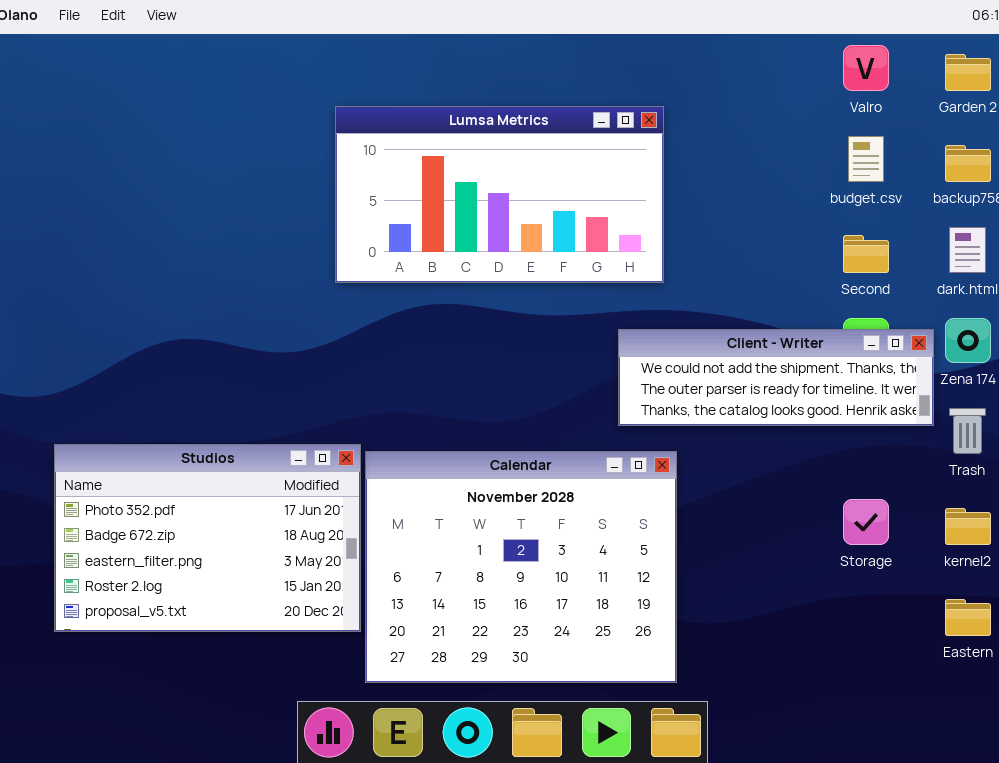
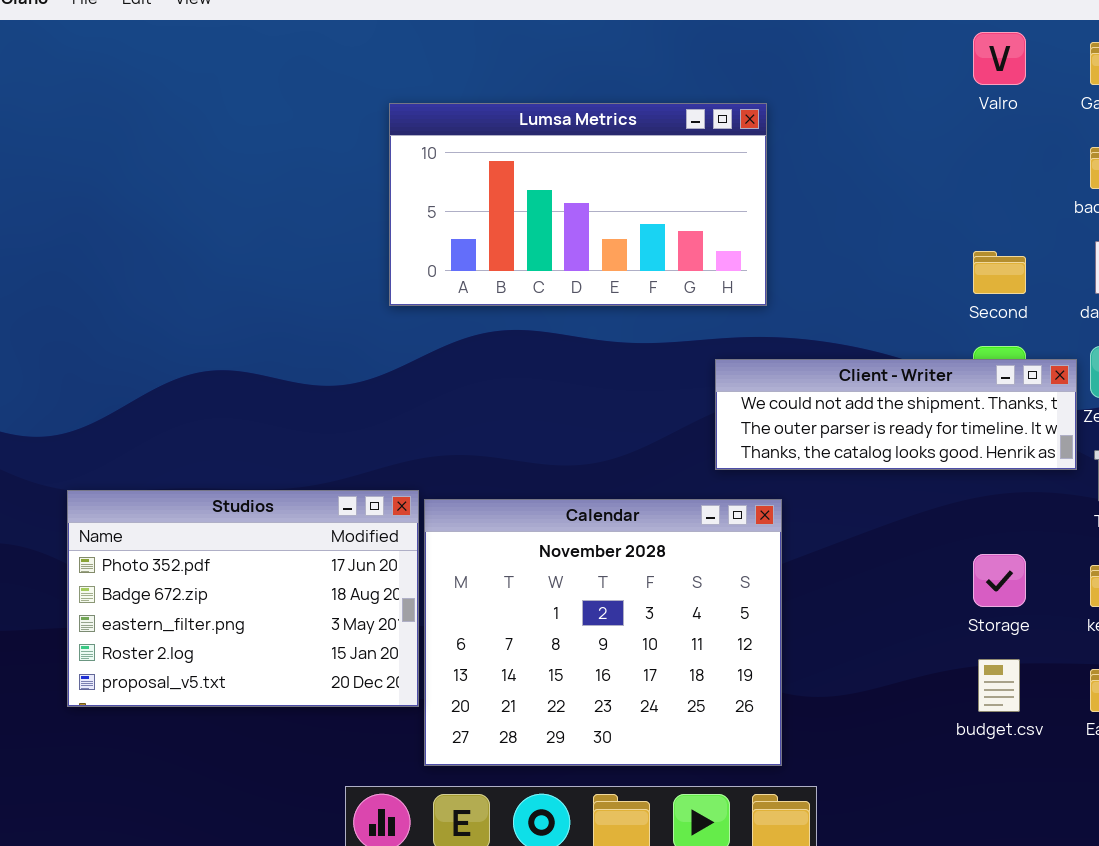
budget.csv: [848,136,884,182] -> [978,659,1020,712], moved

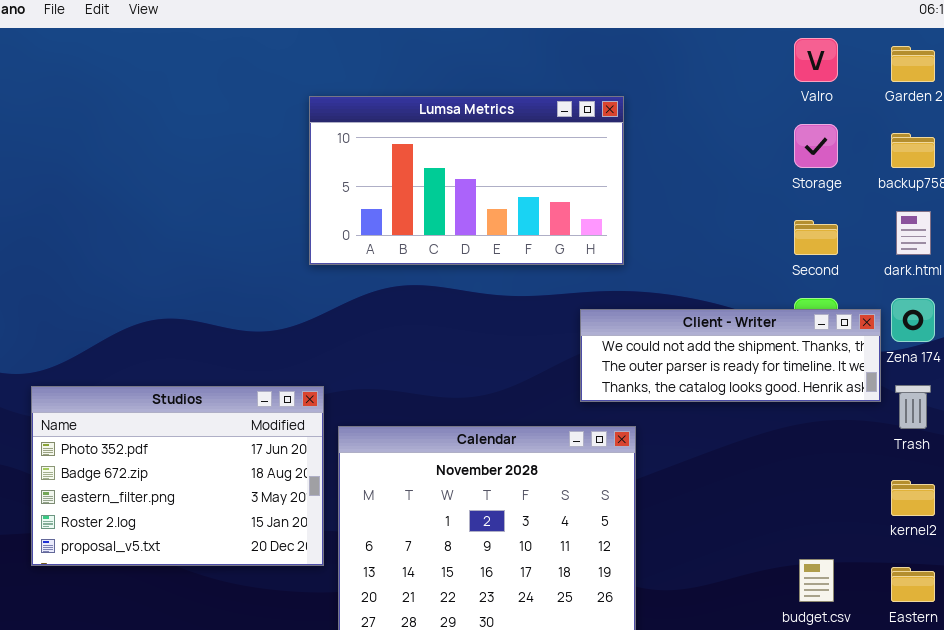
Studios: [67,490,419,707] -> [31,386,324,566], moved
Storage: [973,554,1026,607] -> [794,124,838,168], moved

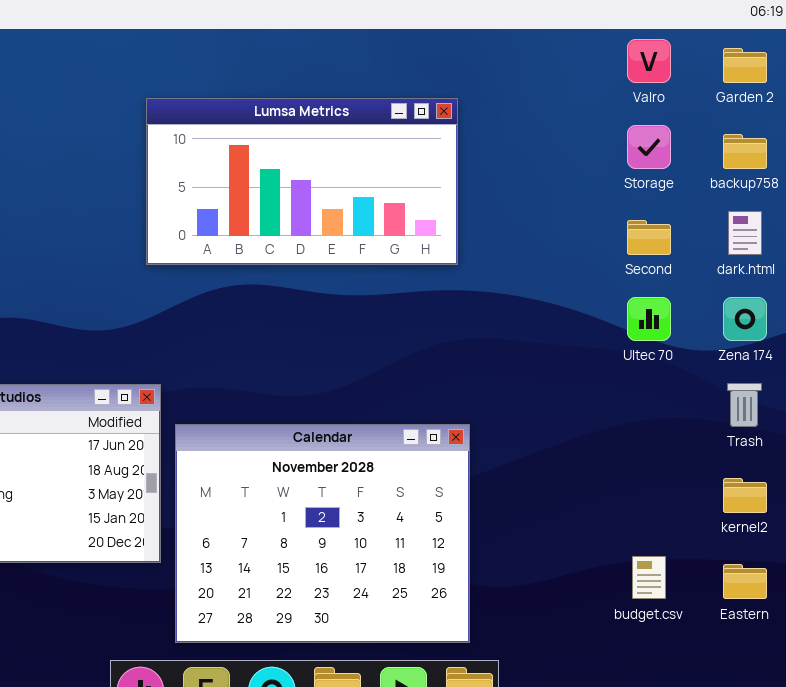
Client - Writer: [580,309,881,402] -> none, closed

